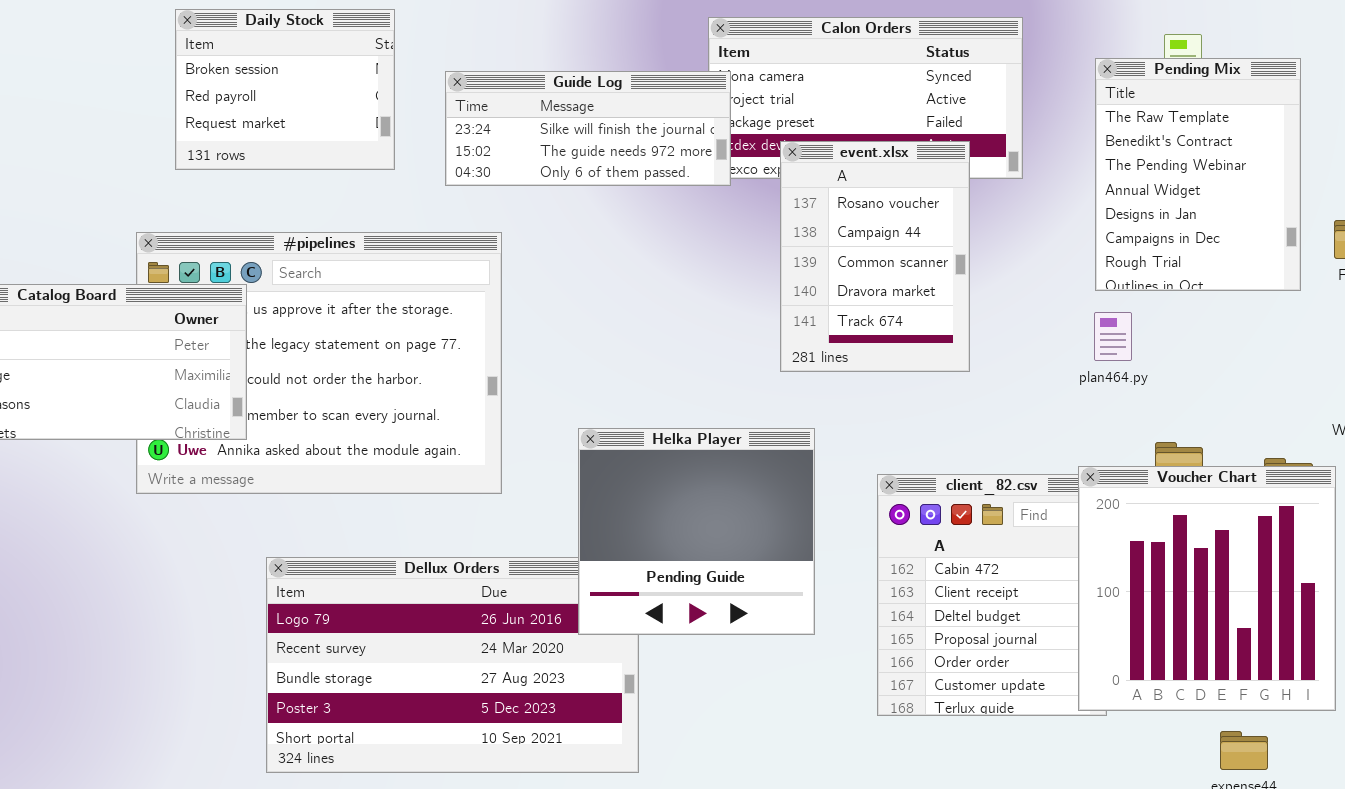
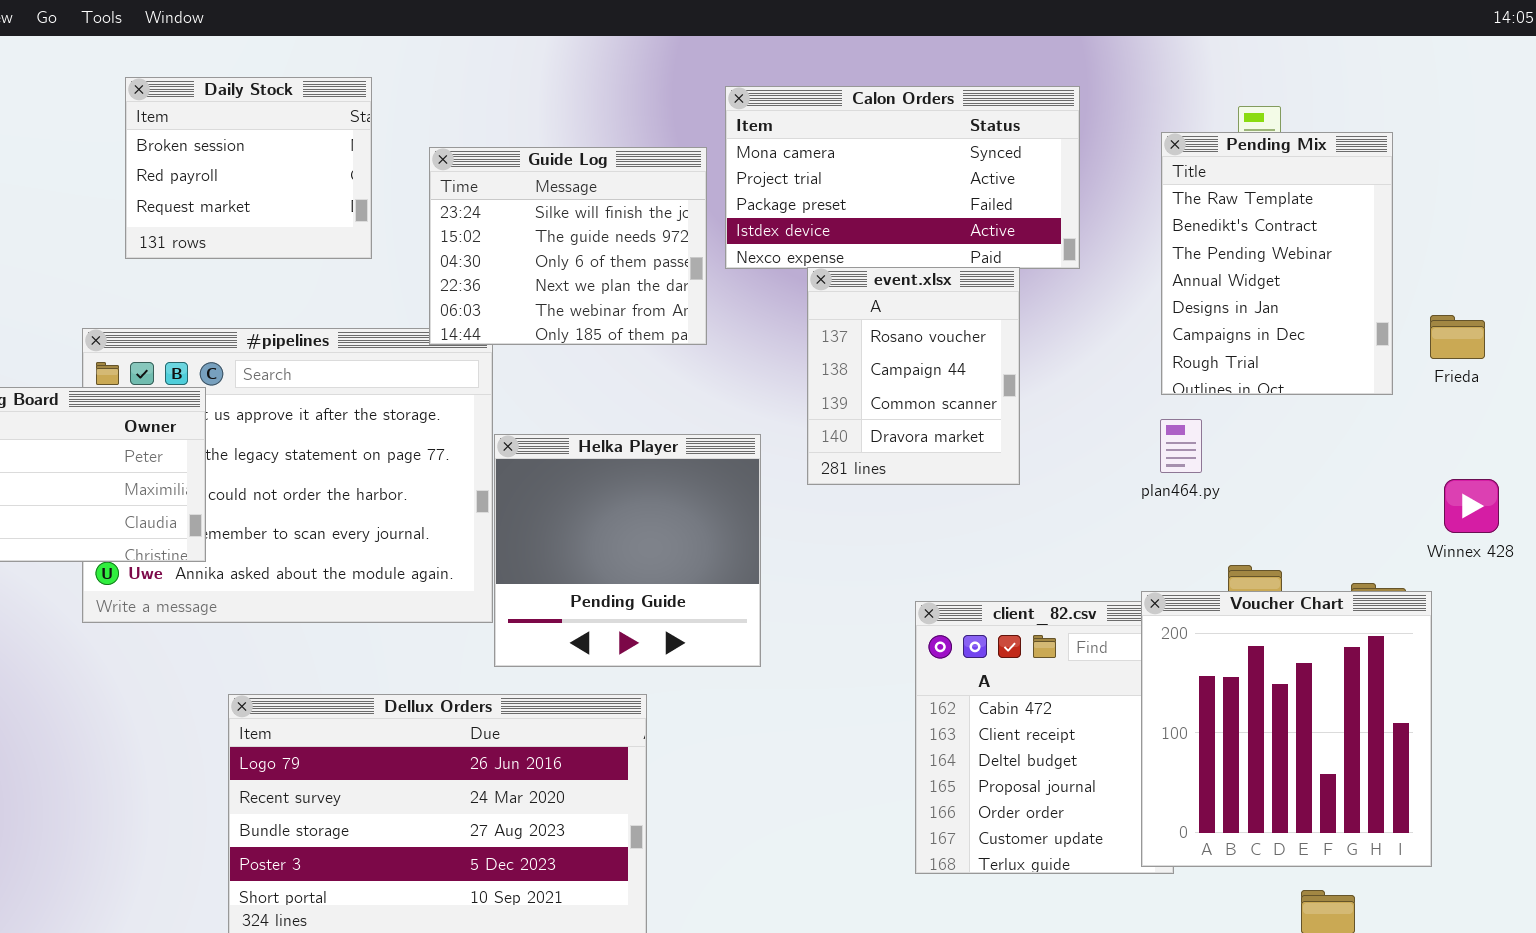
Guide Log: [445,71,731,186] -> [429,147,707,345], resized
event.xlsx: [780,141,970,372] -> [807,267,1020,485], resized
Helka Player: [578,428,815,635] -> [494,434,761,667], moved

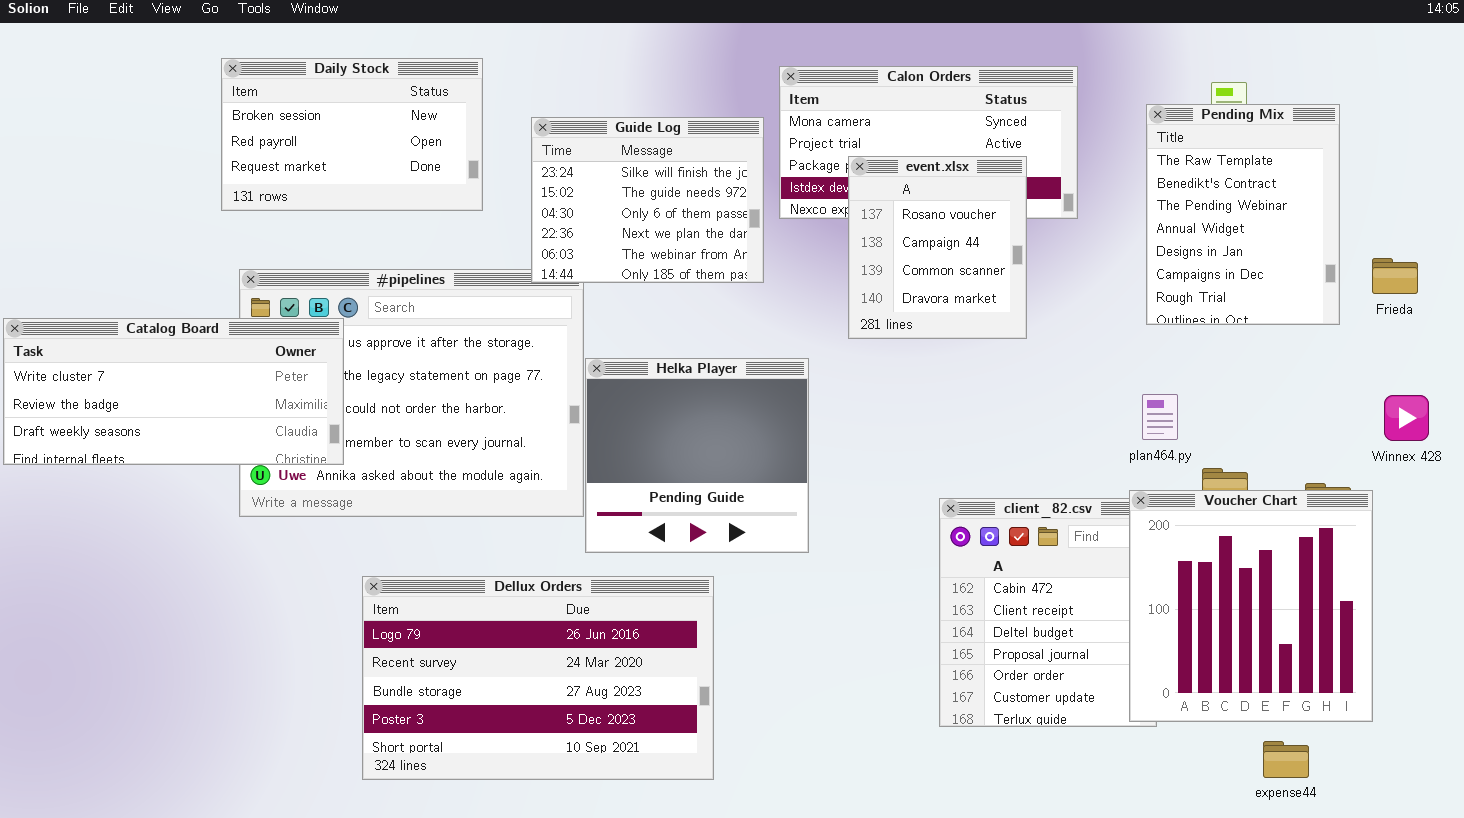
Daily Stock: [125,77,372,259] -> [221,58,483,211], resized
event.xlsx: [807,267,1020,485] -> [848,156,1027,339], moved
plan464.py: [1160,419,1202,473] -> [1142,394,1178,440], moved

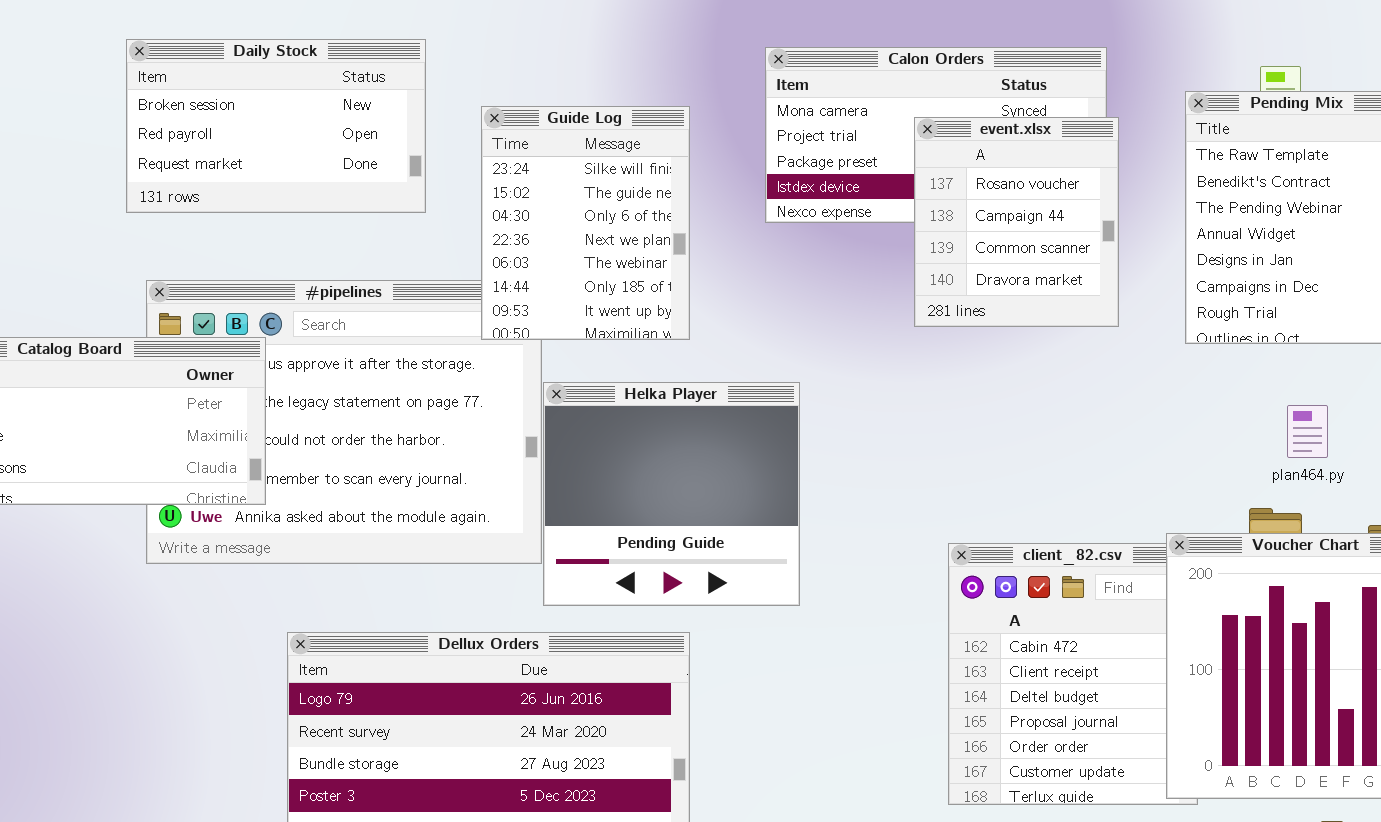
Guide Log: [531,117,764,283] -> [481,106,690,340], resized
event.xlsx: [848,156,1027,339] -> [914,117,1119,327], moved
plan464.py: [1142,394,1178,440] -> [1287,405,1328,458], moved

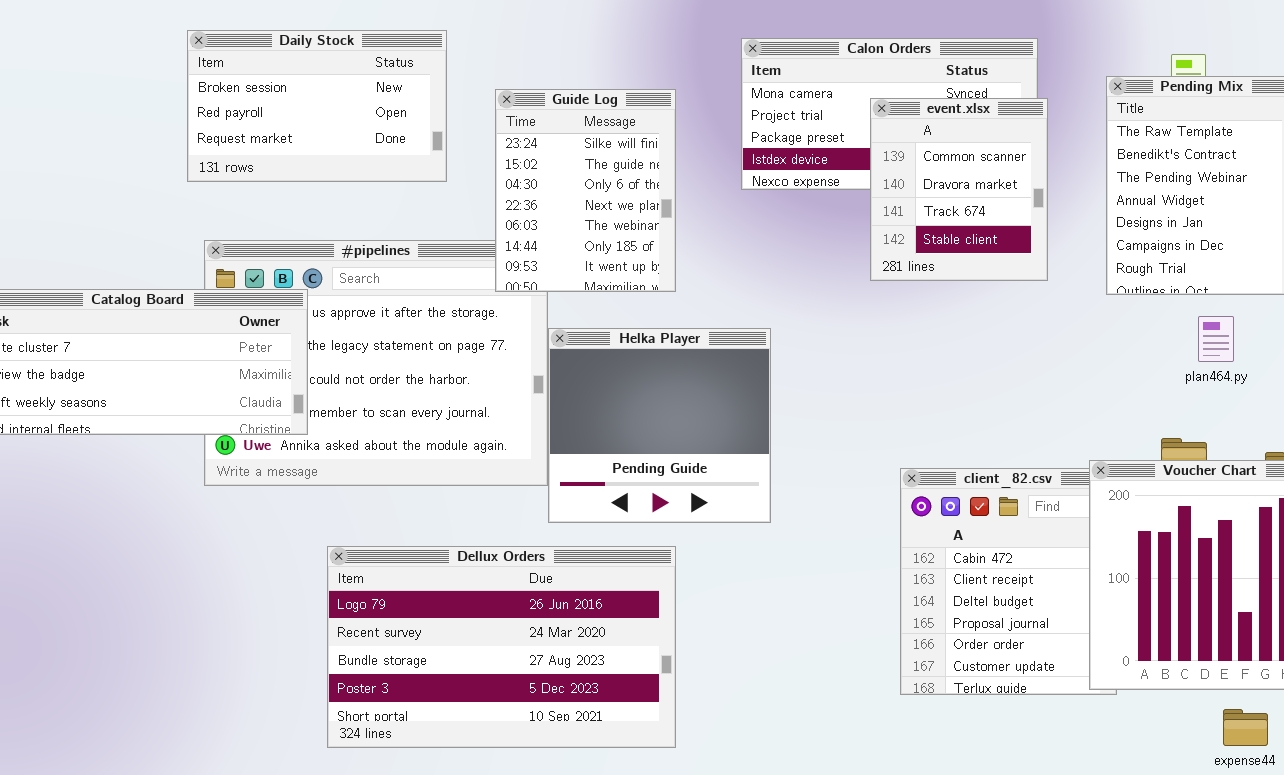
event.xlsx: [914,117,1119,327] -> [870,98,1048,281], scrolled down 2 rows
plan464.py: [1287,405,1328,458] -> [1198,316,1234,362], moved

